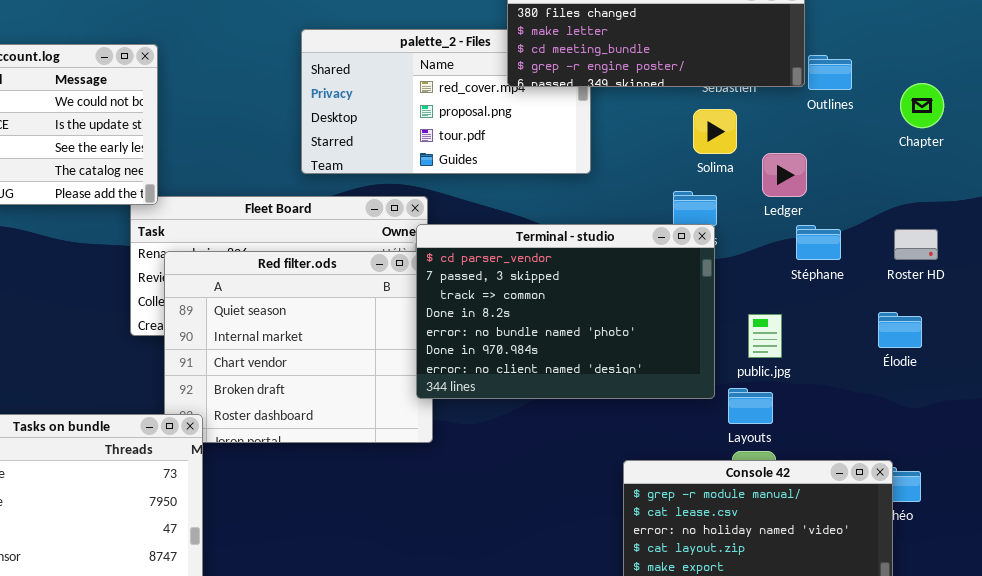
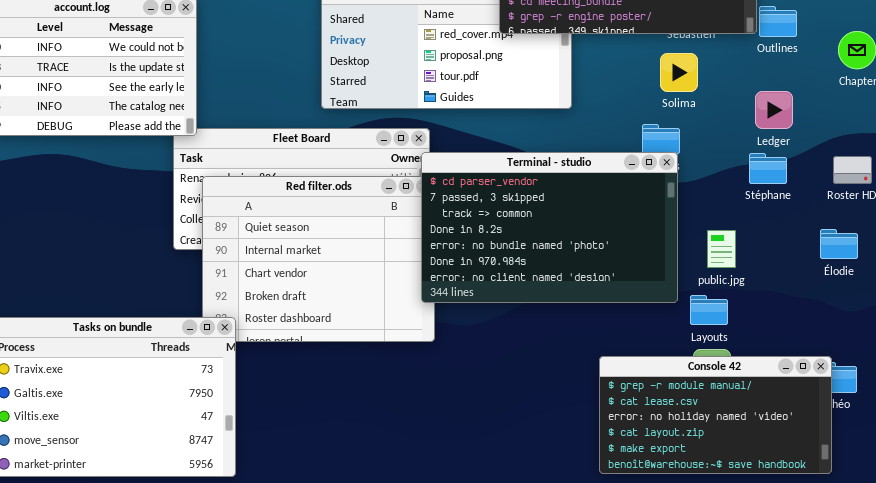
Ledger: [762,153,807,197] -> [755,91,793,129], moved

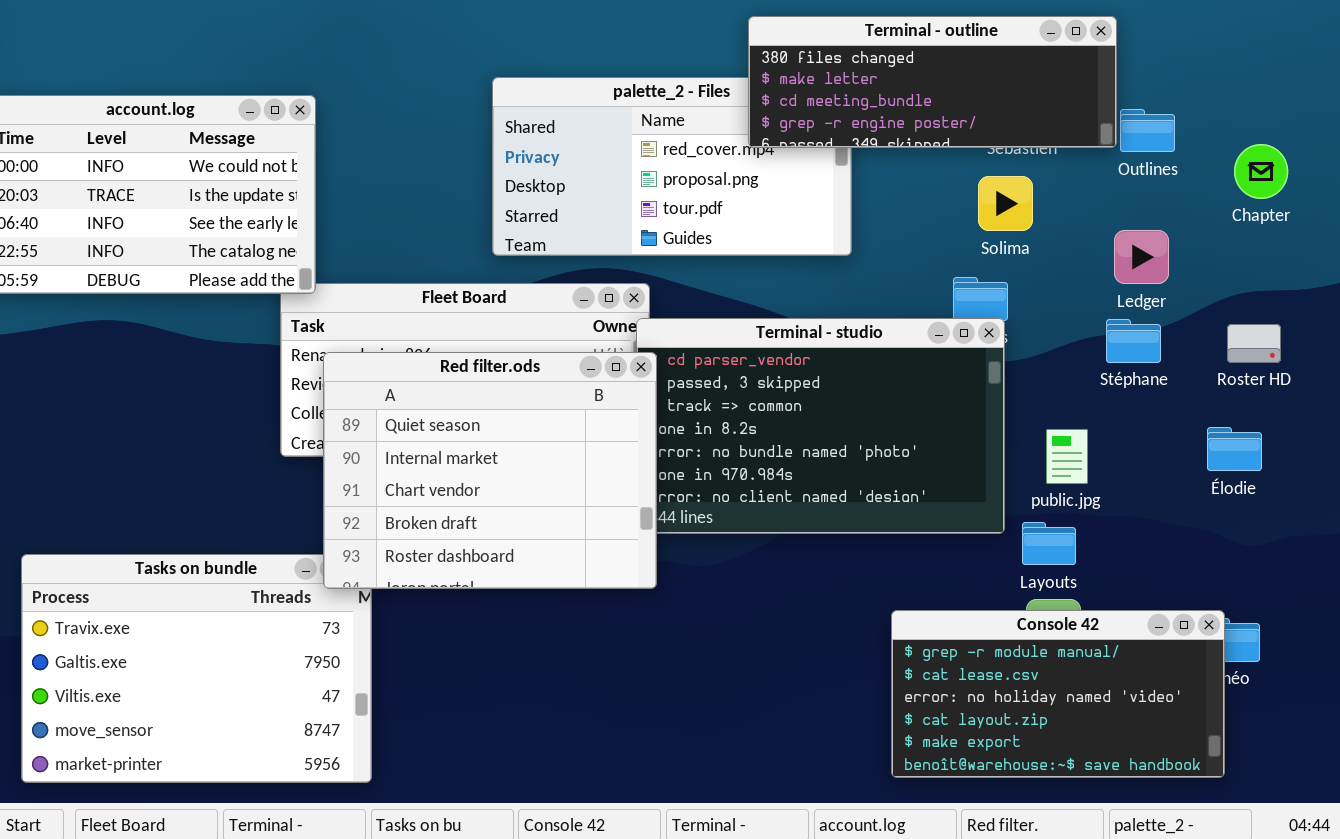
Red filter.ods: [202,176,435,342] -> [323,352,657,589], raised

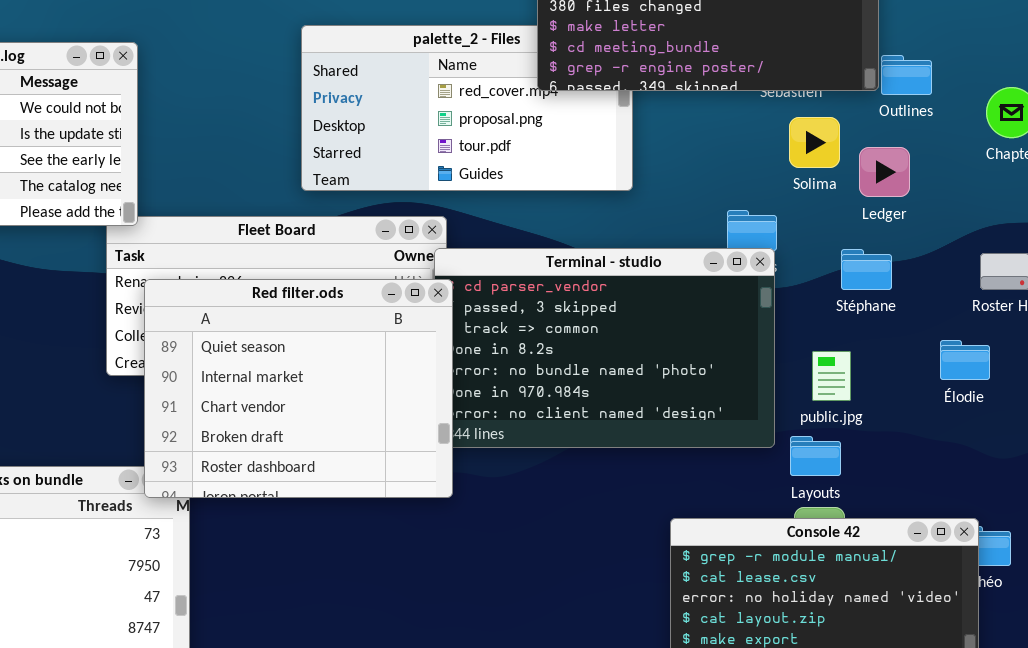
Solima: [978,176,1033,231] -> [789,117,840,168], moved
Ledger: [1114,230,1169,284] -> [859,147,910,197], moved
Stéphane: [1106,319,1161,363] -> [841,249,892,290], moved
Élodie: [1207,427,1262,471] -> [940,340,990,380], moved

